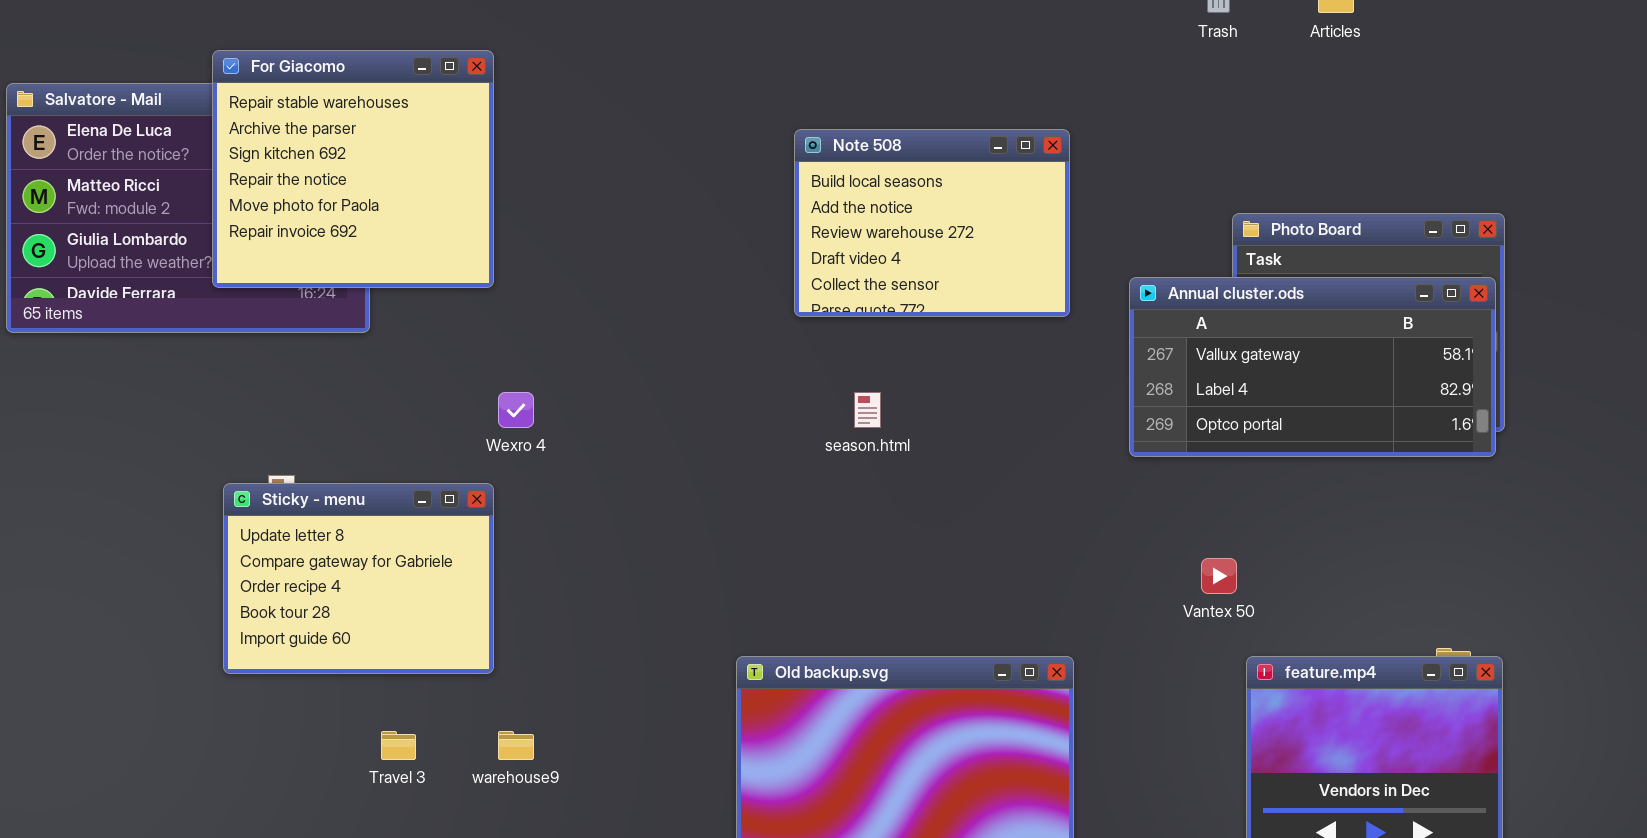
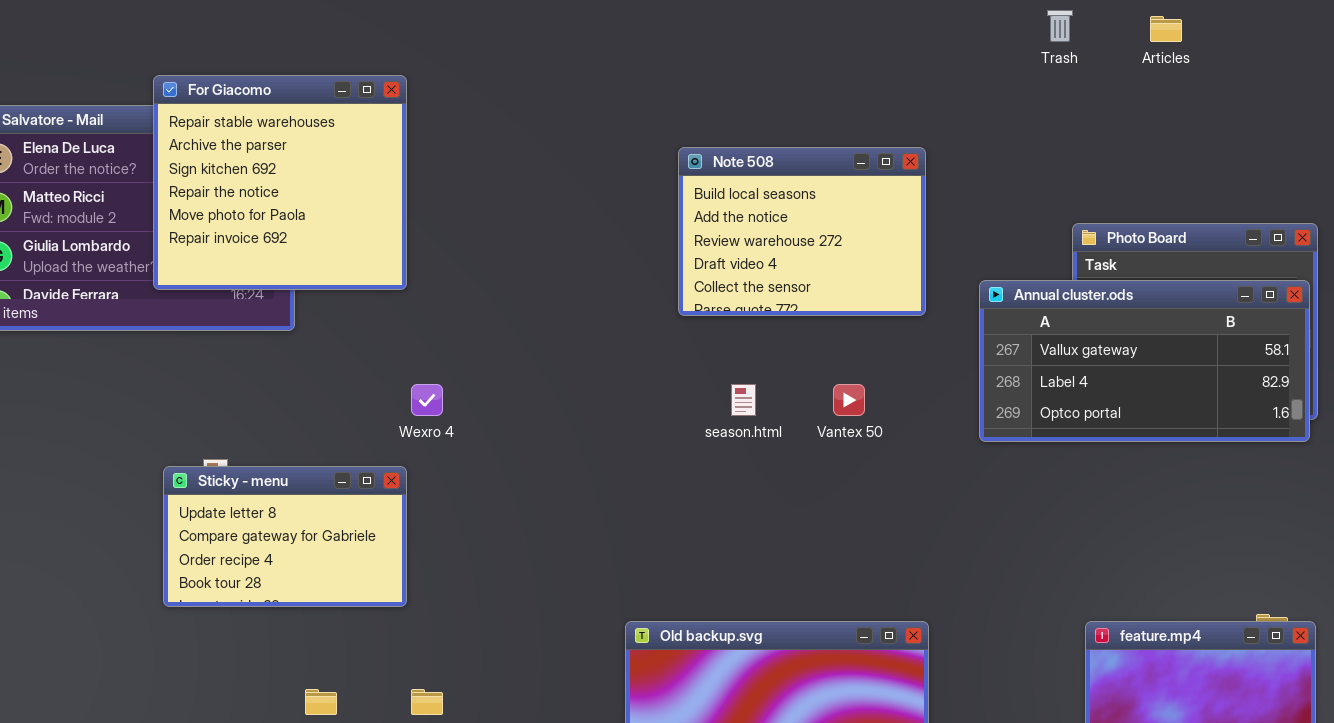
Sticky - menu: [223,483,494,674] -> [163,466,407,607], resized
Vantex 50: [1201,558,1237,594] -> [833,384,865,416], moved

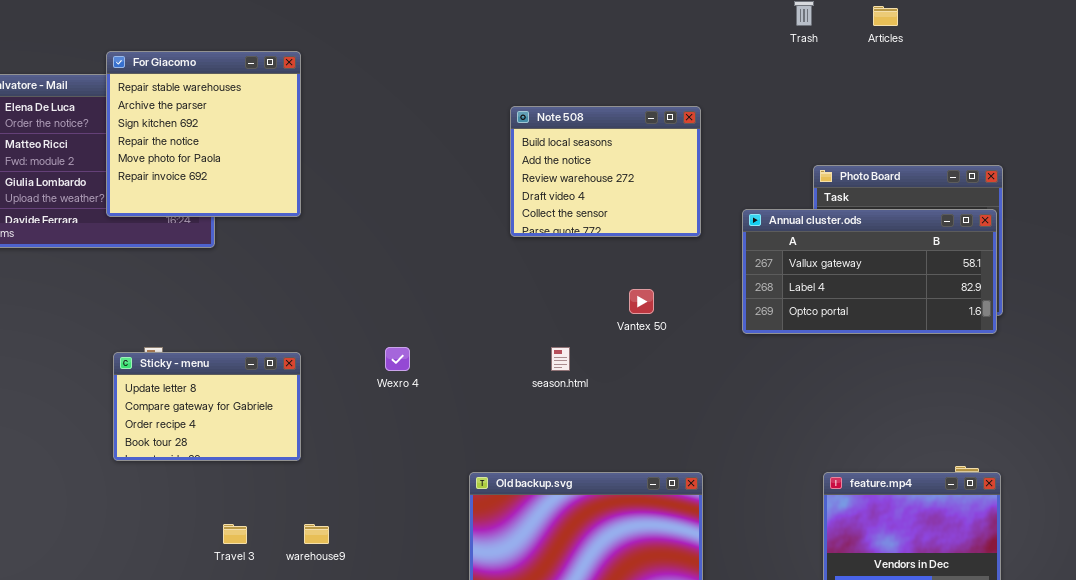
Wexro 4: [411,384,443,416] -> [385,347,410,371], moved
season.html: [731,384,756,416] -> [551,347,570,371], moved

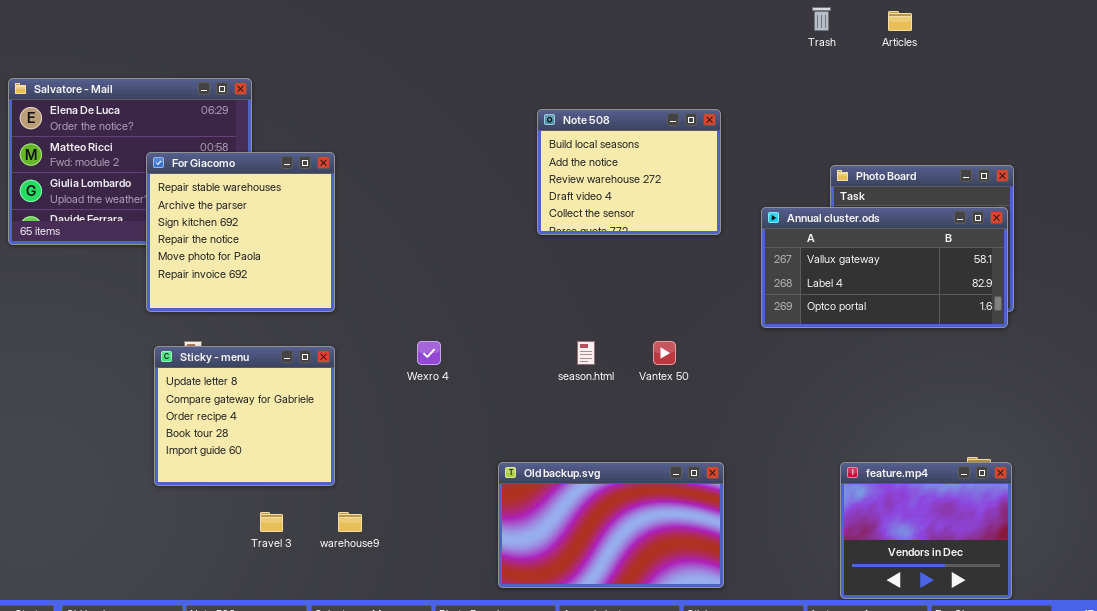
For Giacomo: [106,51,301,217] -> [146,152,335,312], moved
Vantex 50: [629,289,654,314] -> [653,341,676,365], moved
Sticky - menu: [113,352,301,461] -> [154,346,335,486], resized

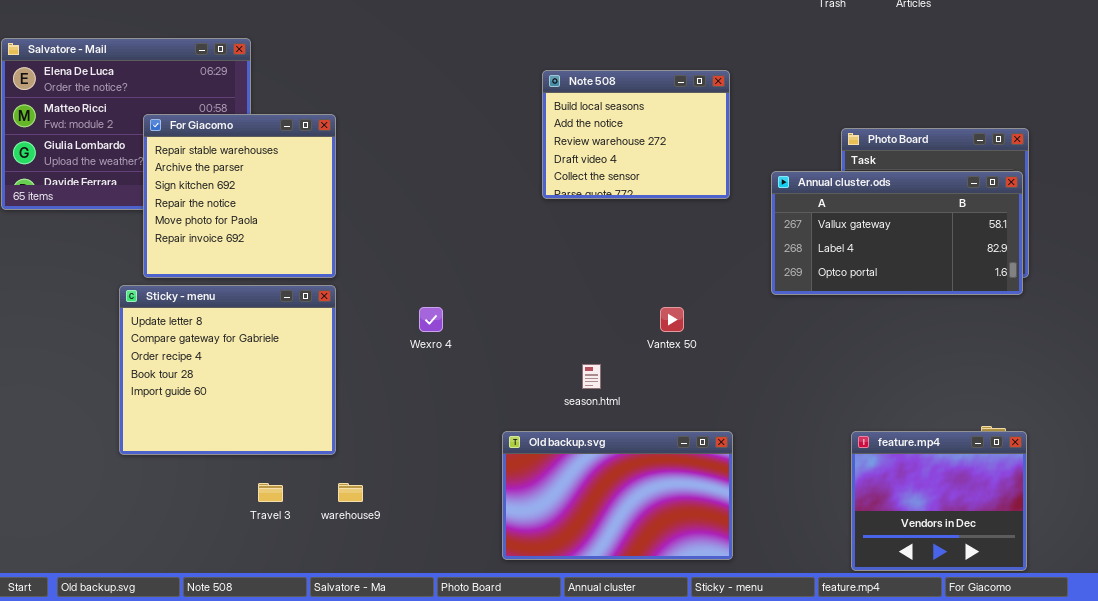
season.html: [577,341,595,365] -> [582,364,601,389], moved
Sticky - menu: [154,346,335,486] -> [119,285,336,455], resized

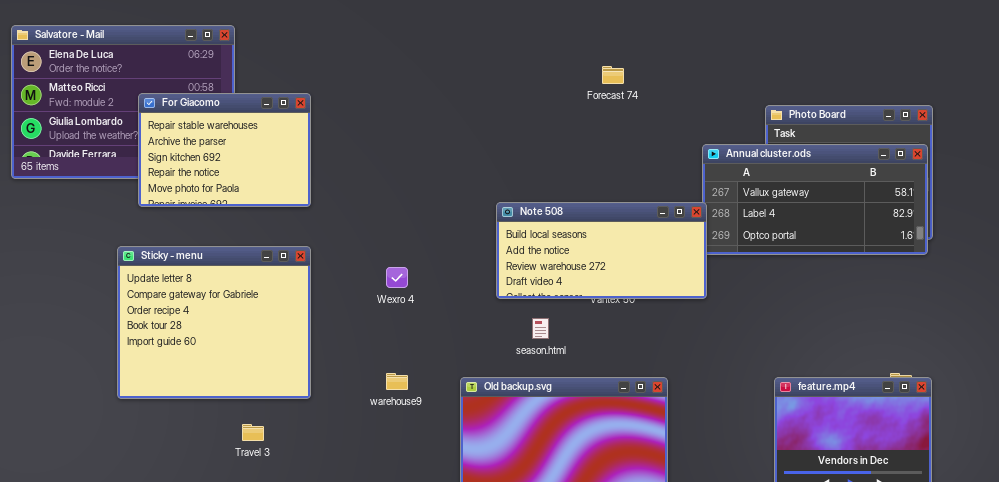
Note 508: [542,70,730,199] -> [496,202,707,299], moved, resized
For Giacomo: [143,114,336,278] -> [138,93,311,207], resized
warehouse9: [338,483,363,502] -> [386,373,408,390], moved

